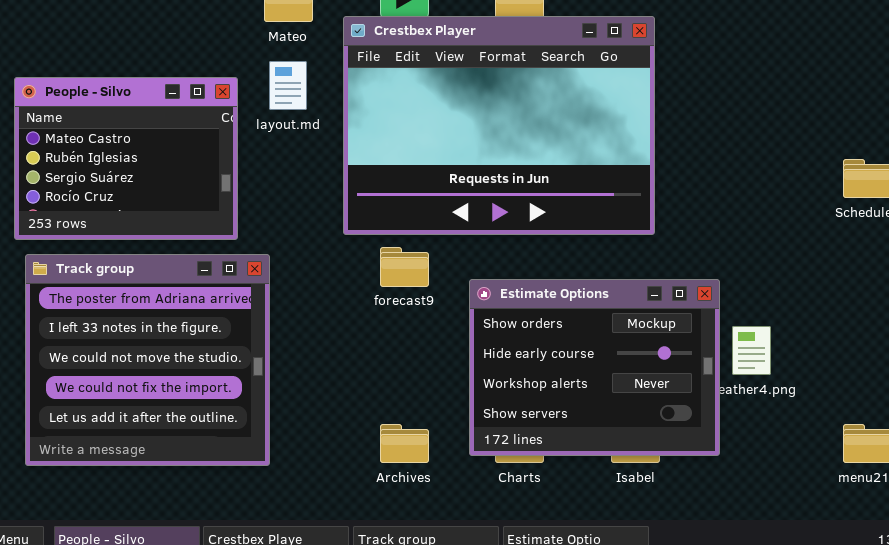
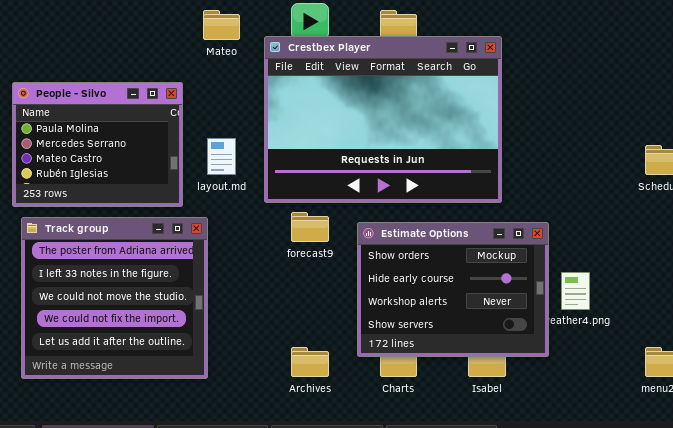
layout.md: [269,61,307,110] -> [207,138,236,175], moved
People - Silvo: [14,77,238,240] -> [12,82,183,207], scrolled up 2 rows
Estimate Options: [469,279,720,456] -> [357,222,549,357], moved

